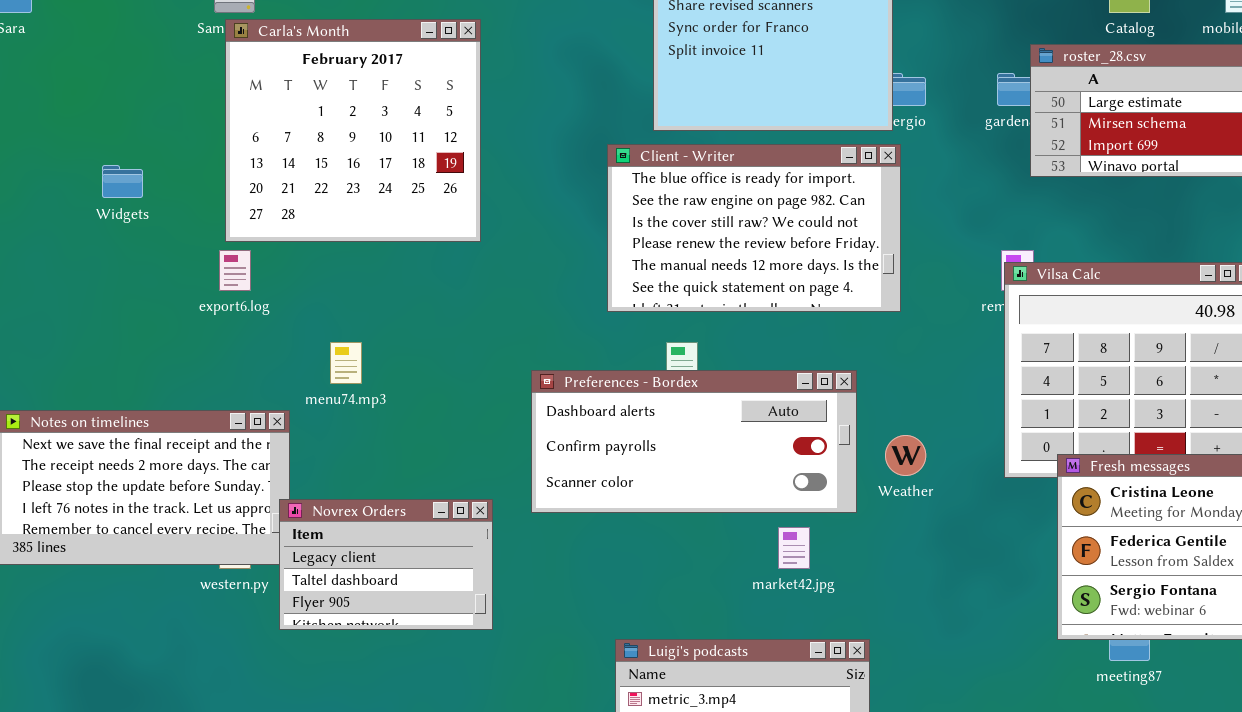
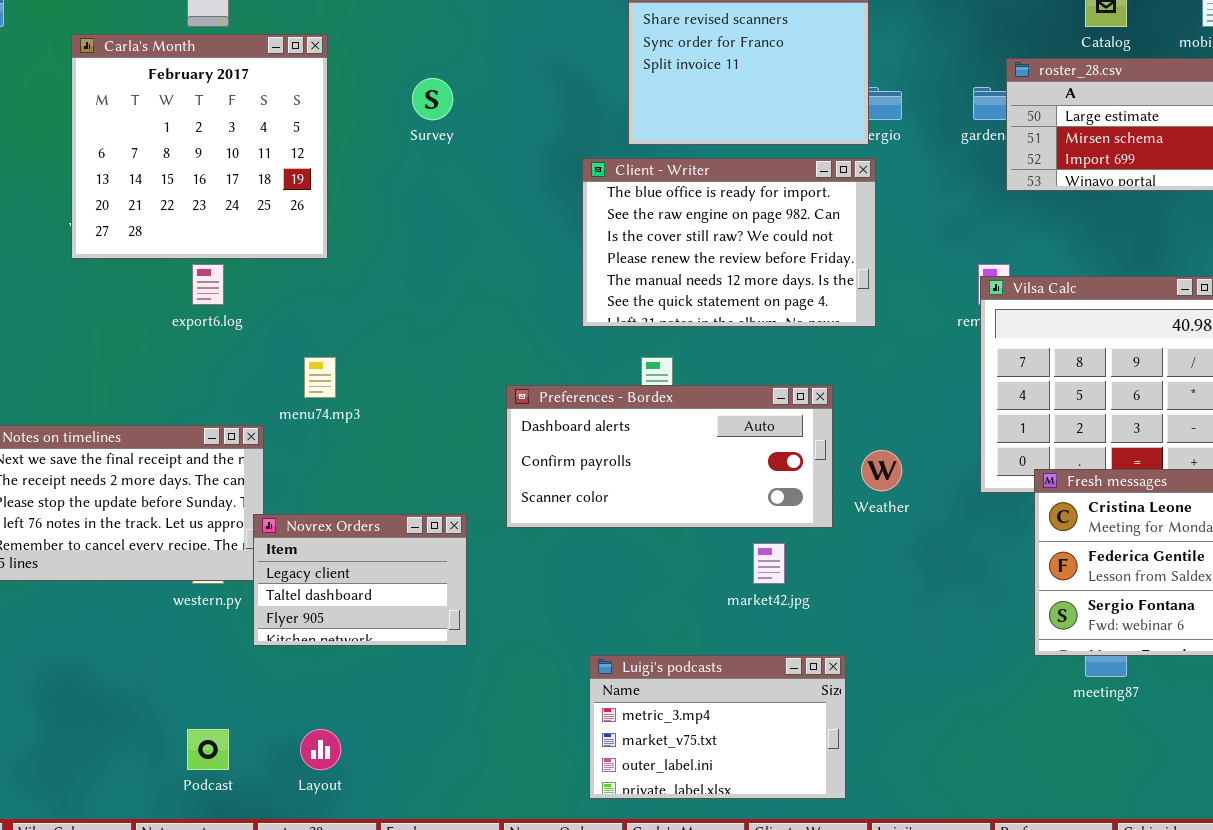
Carla's Month: [225,19,481,242] -> [71,34,328,259], moved

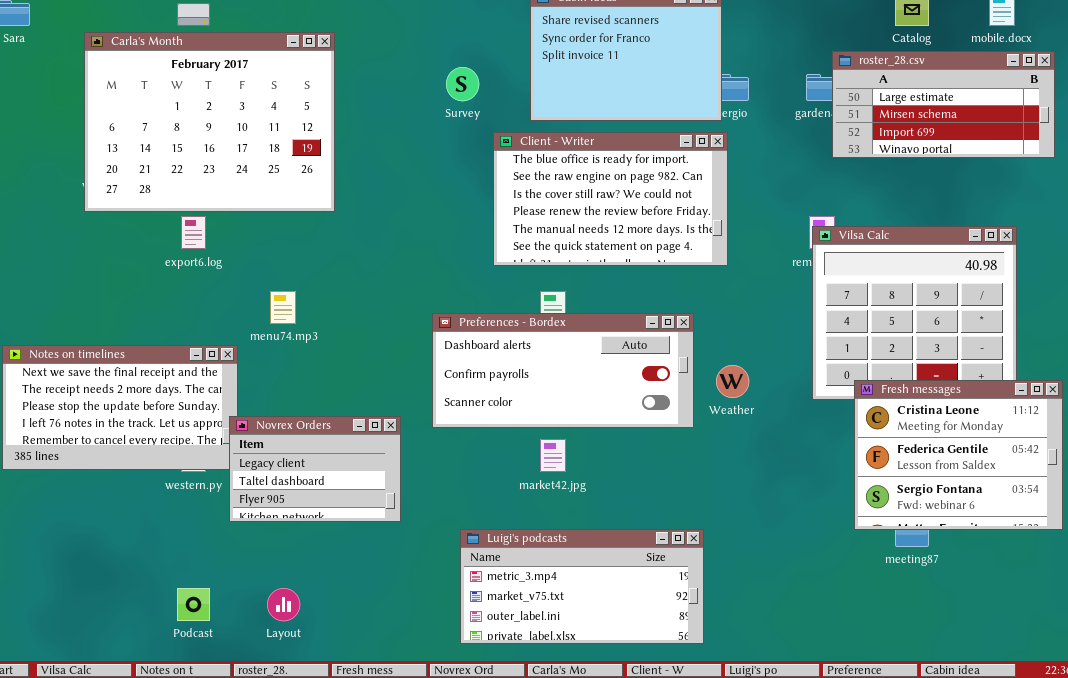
Carla's Month: [71,34,328,259] -> [84,32,335,212], resized
Survey: [412,78,453,120] -> [446,67,479,101], moved
market42.jpg: [753,543,785,584] -> [540,439,566,472], moved
Luigi's podcasts: [589,655,846,799] -> [460,529,704,644], resized

